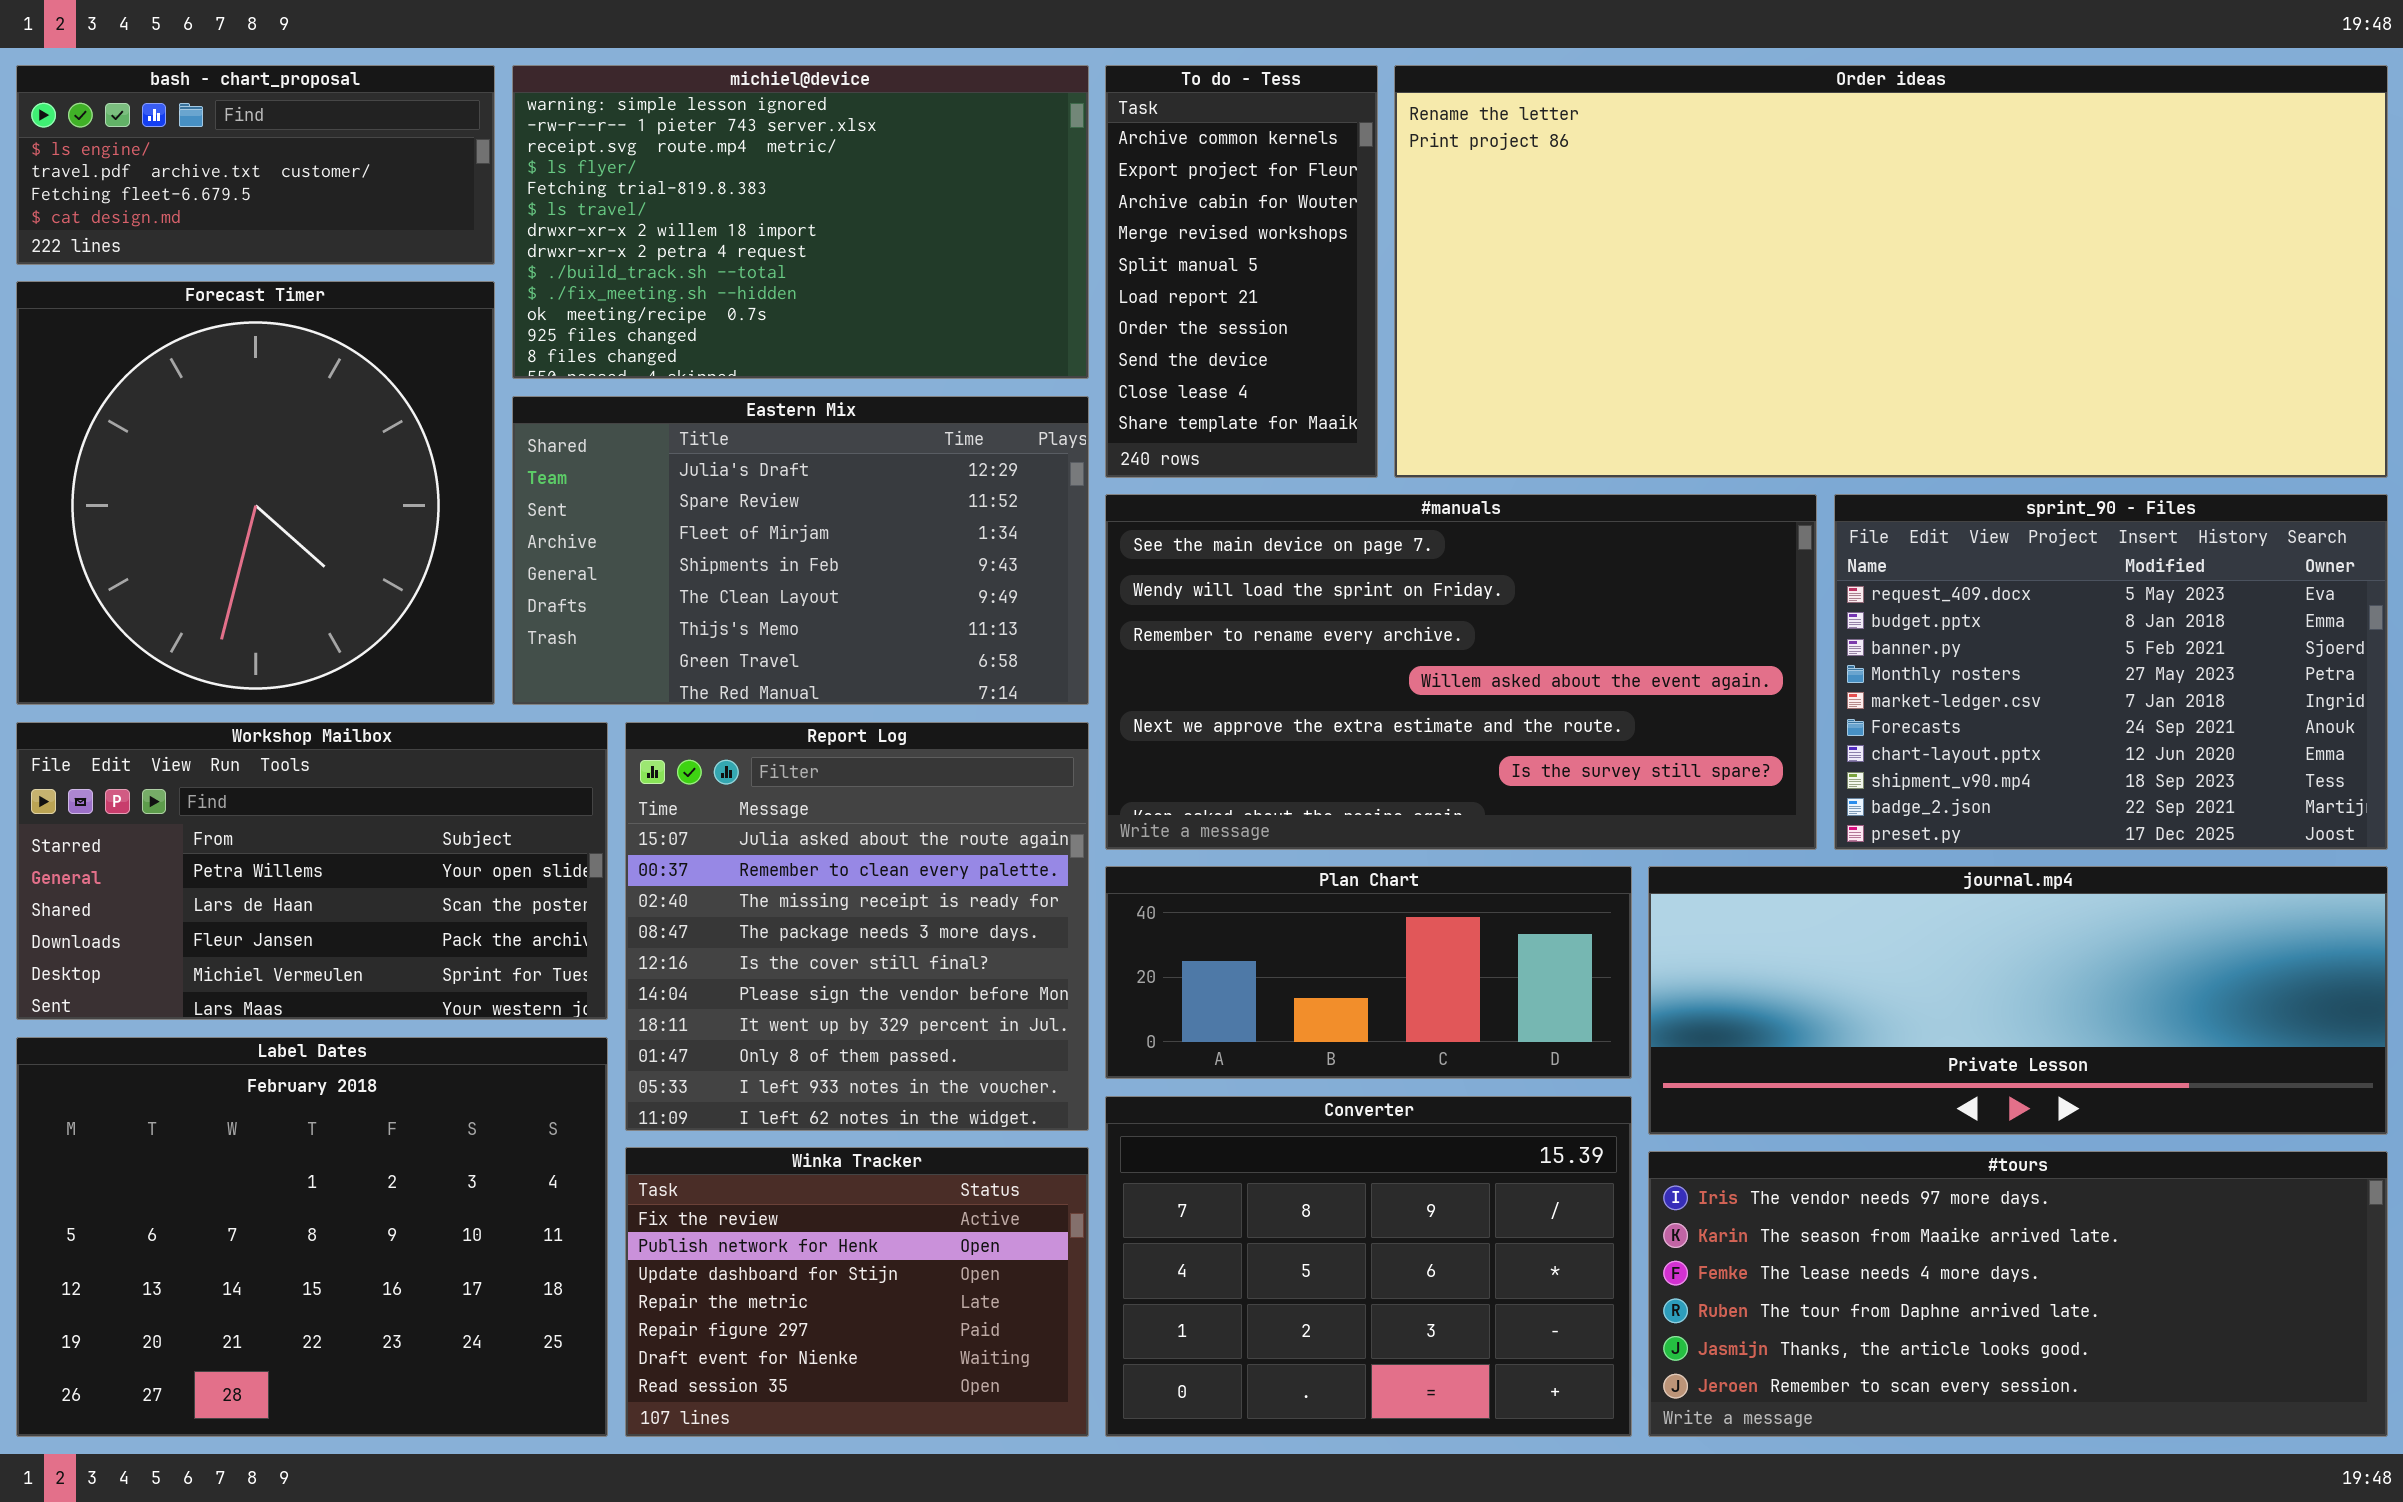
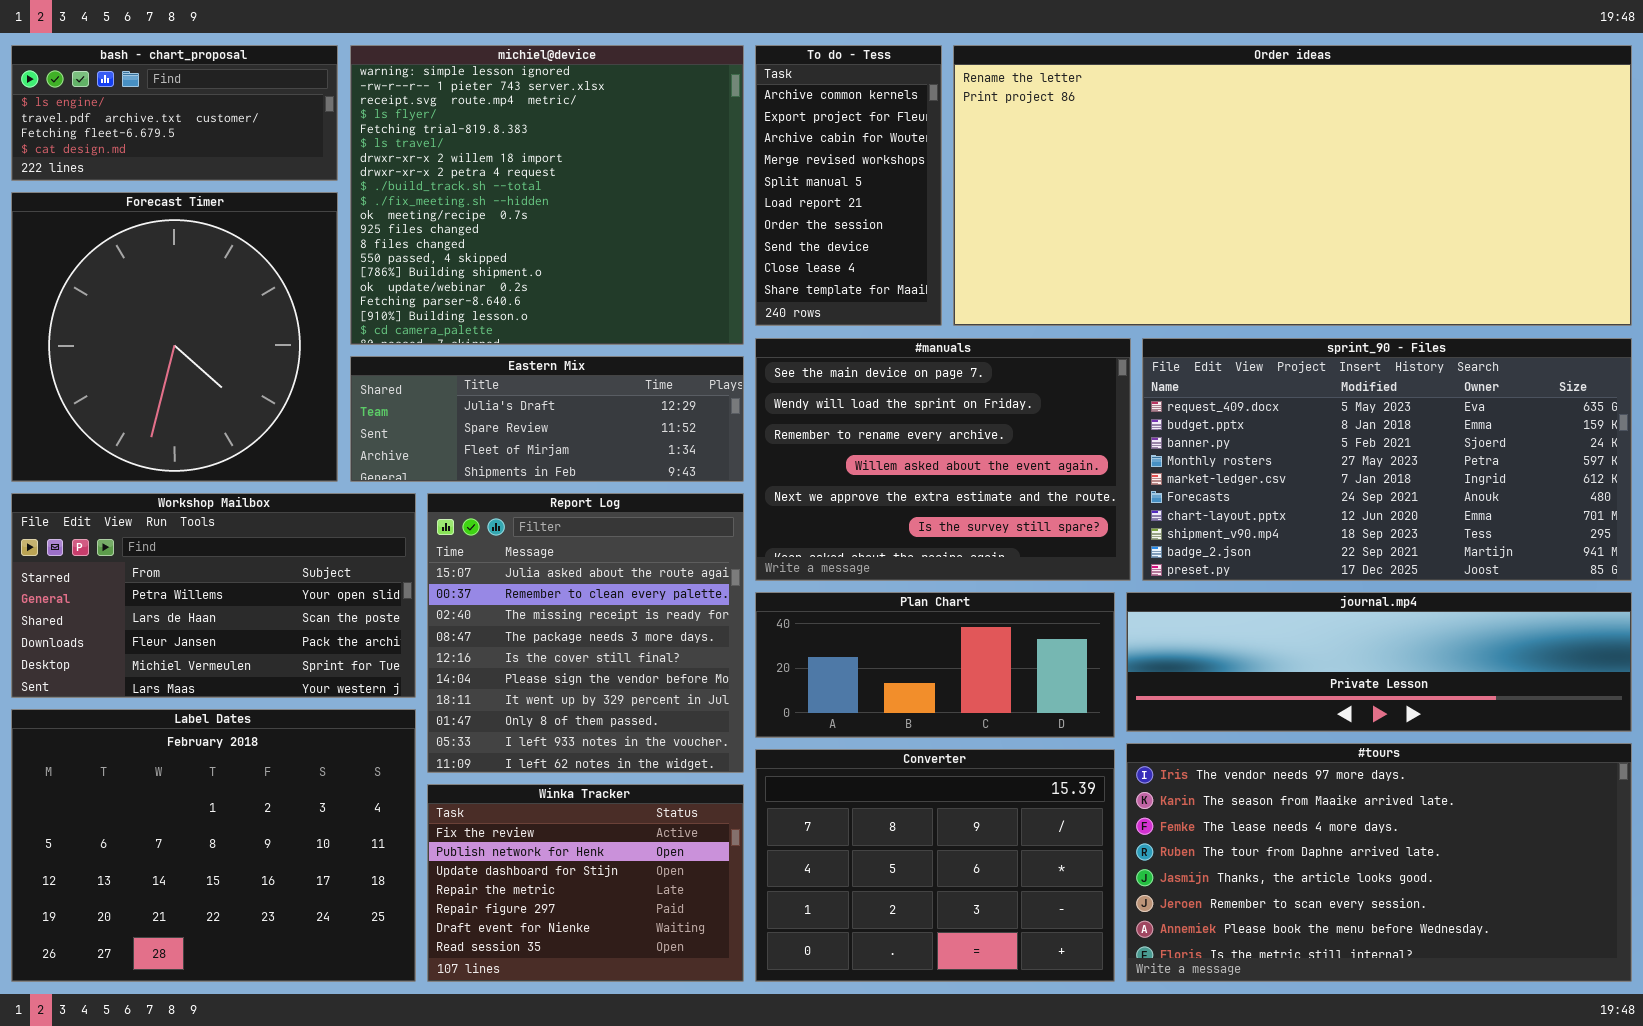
michiel@device: [512,65,1089,379] -> [350,45,744,345], resized
Eastern Mix: [512,396,1089,705] -> [350,356,744,482], resized
#manuals: [1105,494,1817,850] -> [755,338,1131,581], resized
sprint_90 - Files: [1834,494,2388,850] -> [1142,338,1632,581], resized
journal.mp4: [1648,866,2388,1135] -> [1126,592,1632,732], resized
#tours: [1648,1151,2388,1437] -> [1126,743,1632,982], resized

